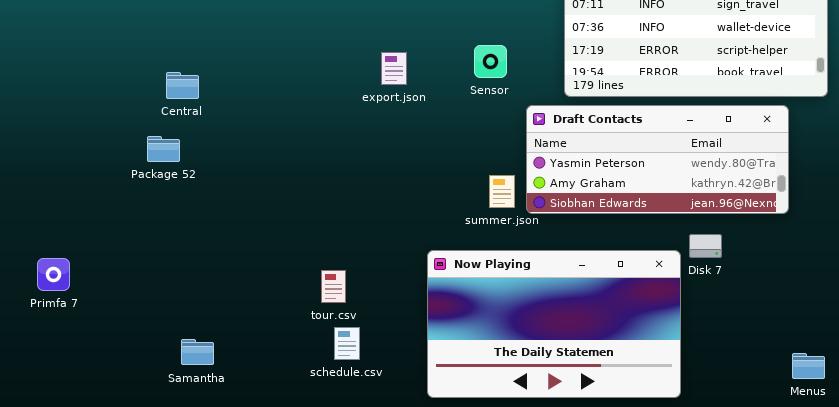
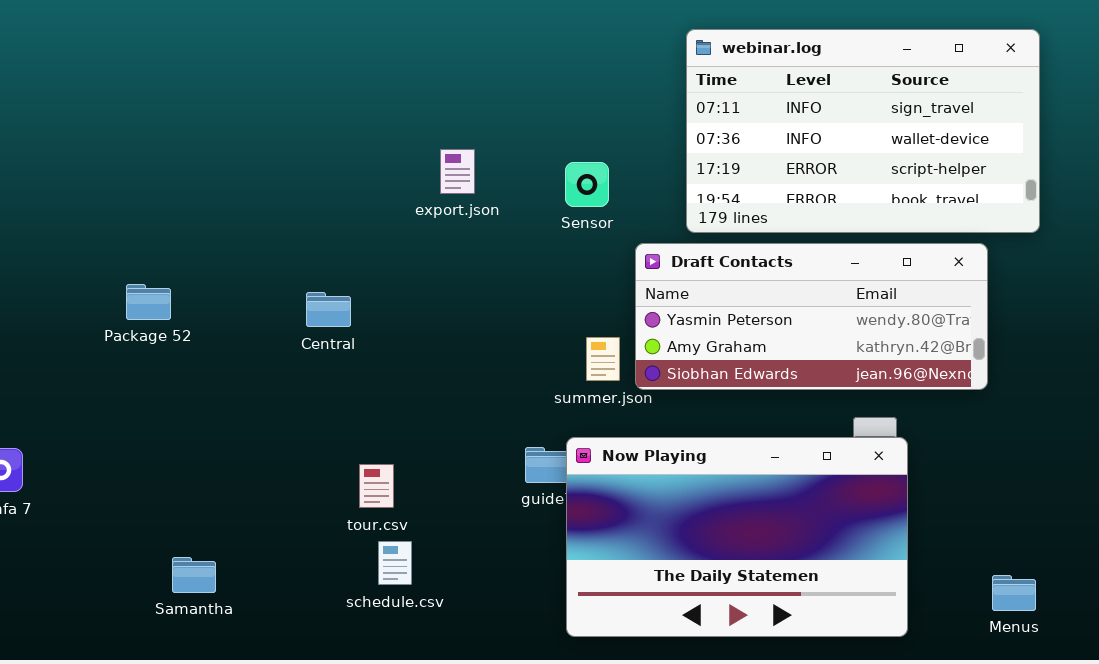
export.json: [381,52,407,85] -> [440,149,475,194], moved
Central: [166,72,199,99] -> [306,292,351,327], moved
Now Playing: [427,250,681,398] -> [566,437,908,637], moved

